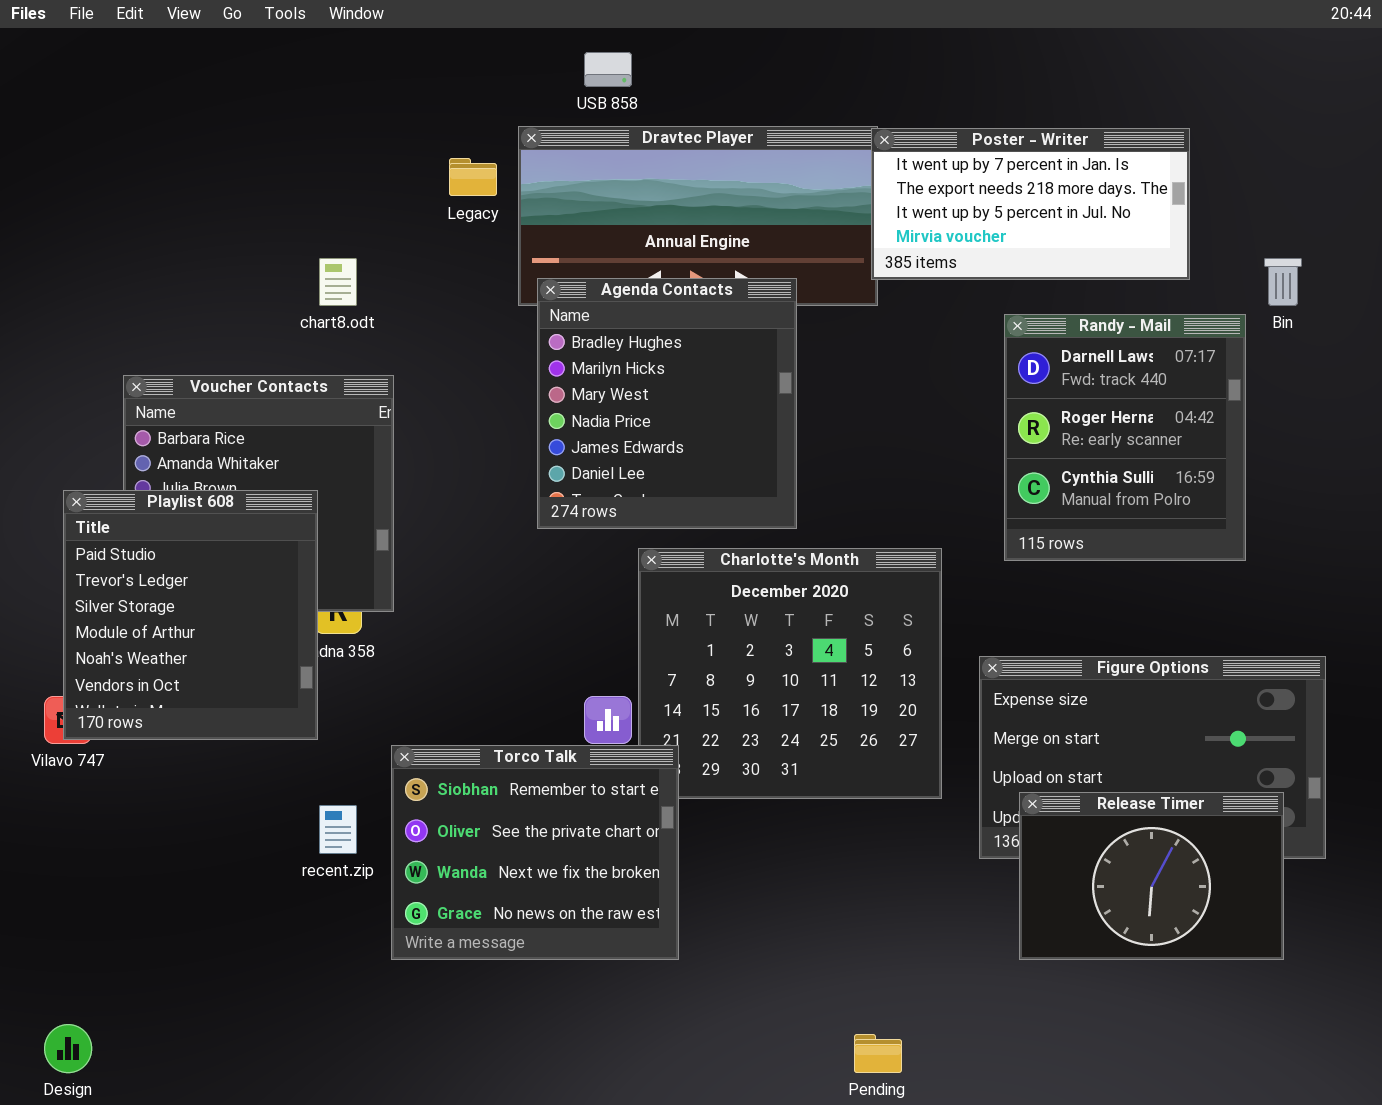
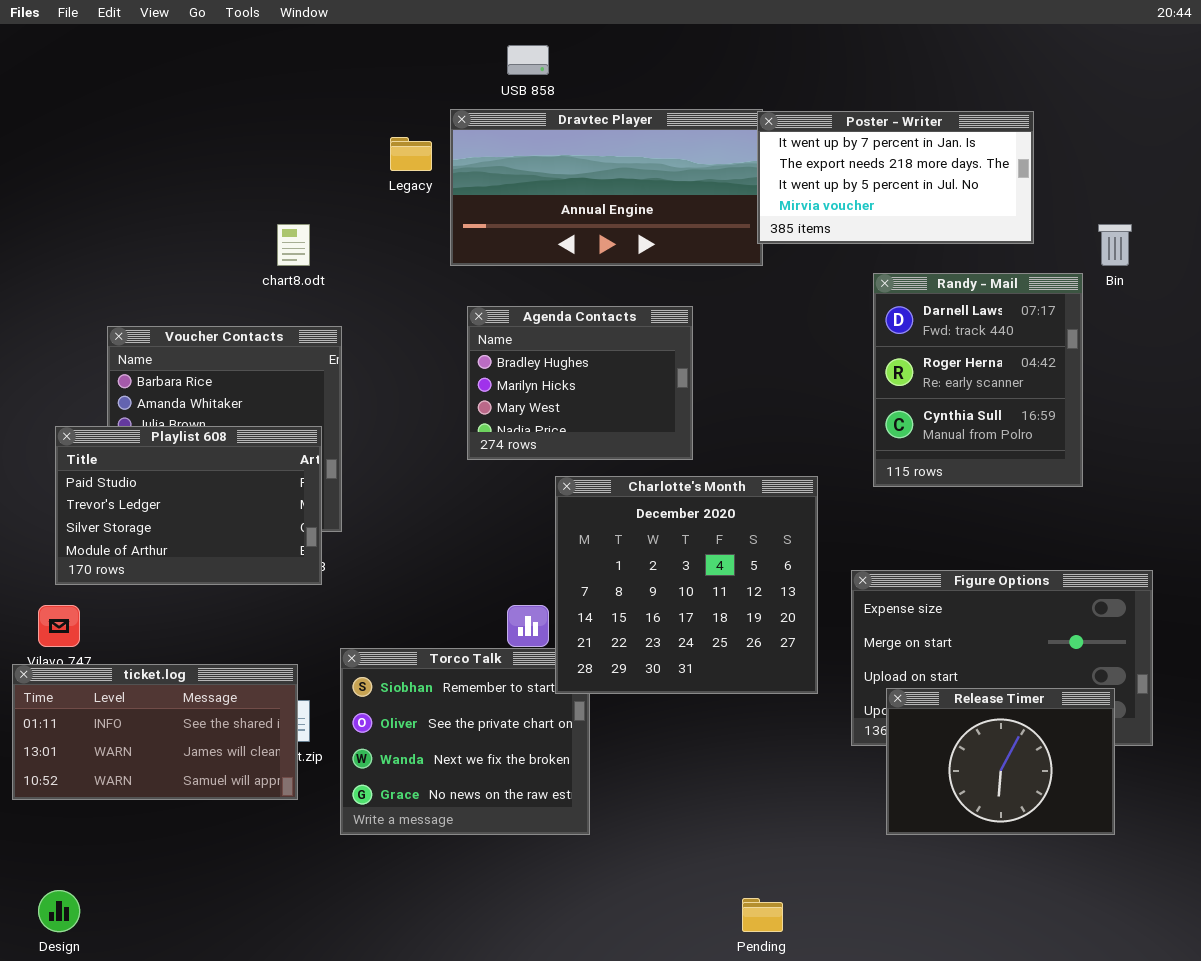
Agenda Contacts: [537,278,797,529] -> [467,306,693,460], resized
Playlist 608: [63,490,318,740] -> [55,426,322,585], resized
Charlotte's Month: [638,548,942,799] -> [555,476,818,694], raised
ticket.log: none -> [12,664,298,800], opened

